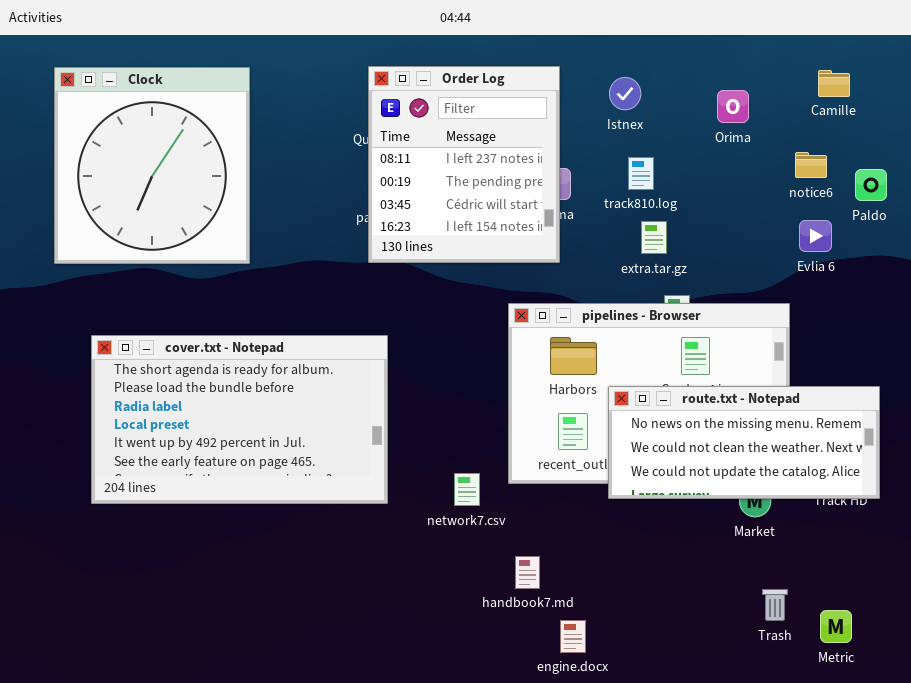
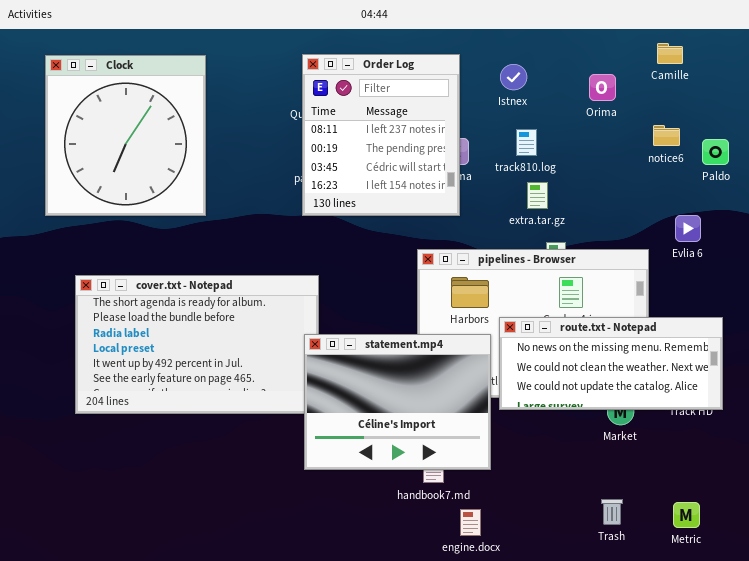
Camille: [818,70,850,97] -> [657,43,683,64], moved
Evlia 6: [799,220,832,252] -> [675,215,701,242], moved
statement.mp4: none -> [304,334,491,470], opened
Trash: [762,589,788,621] -> [601,499,623,525], moved

